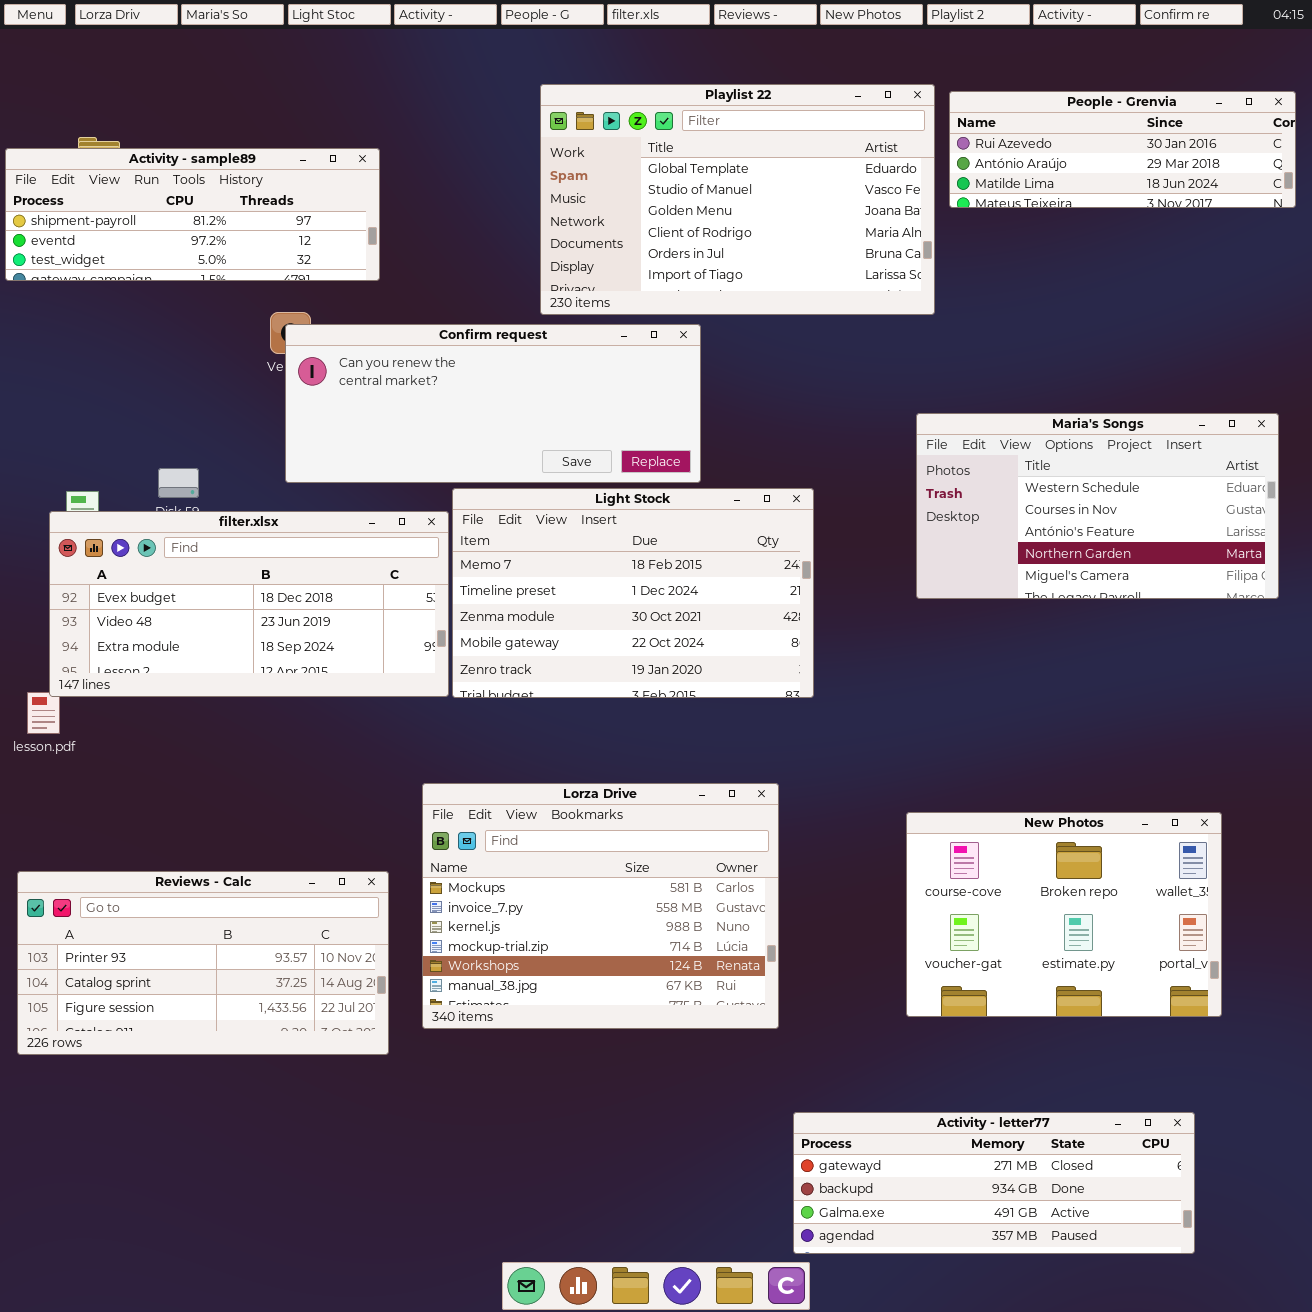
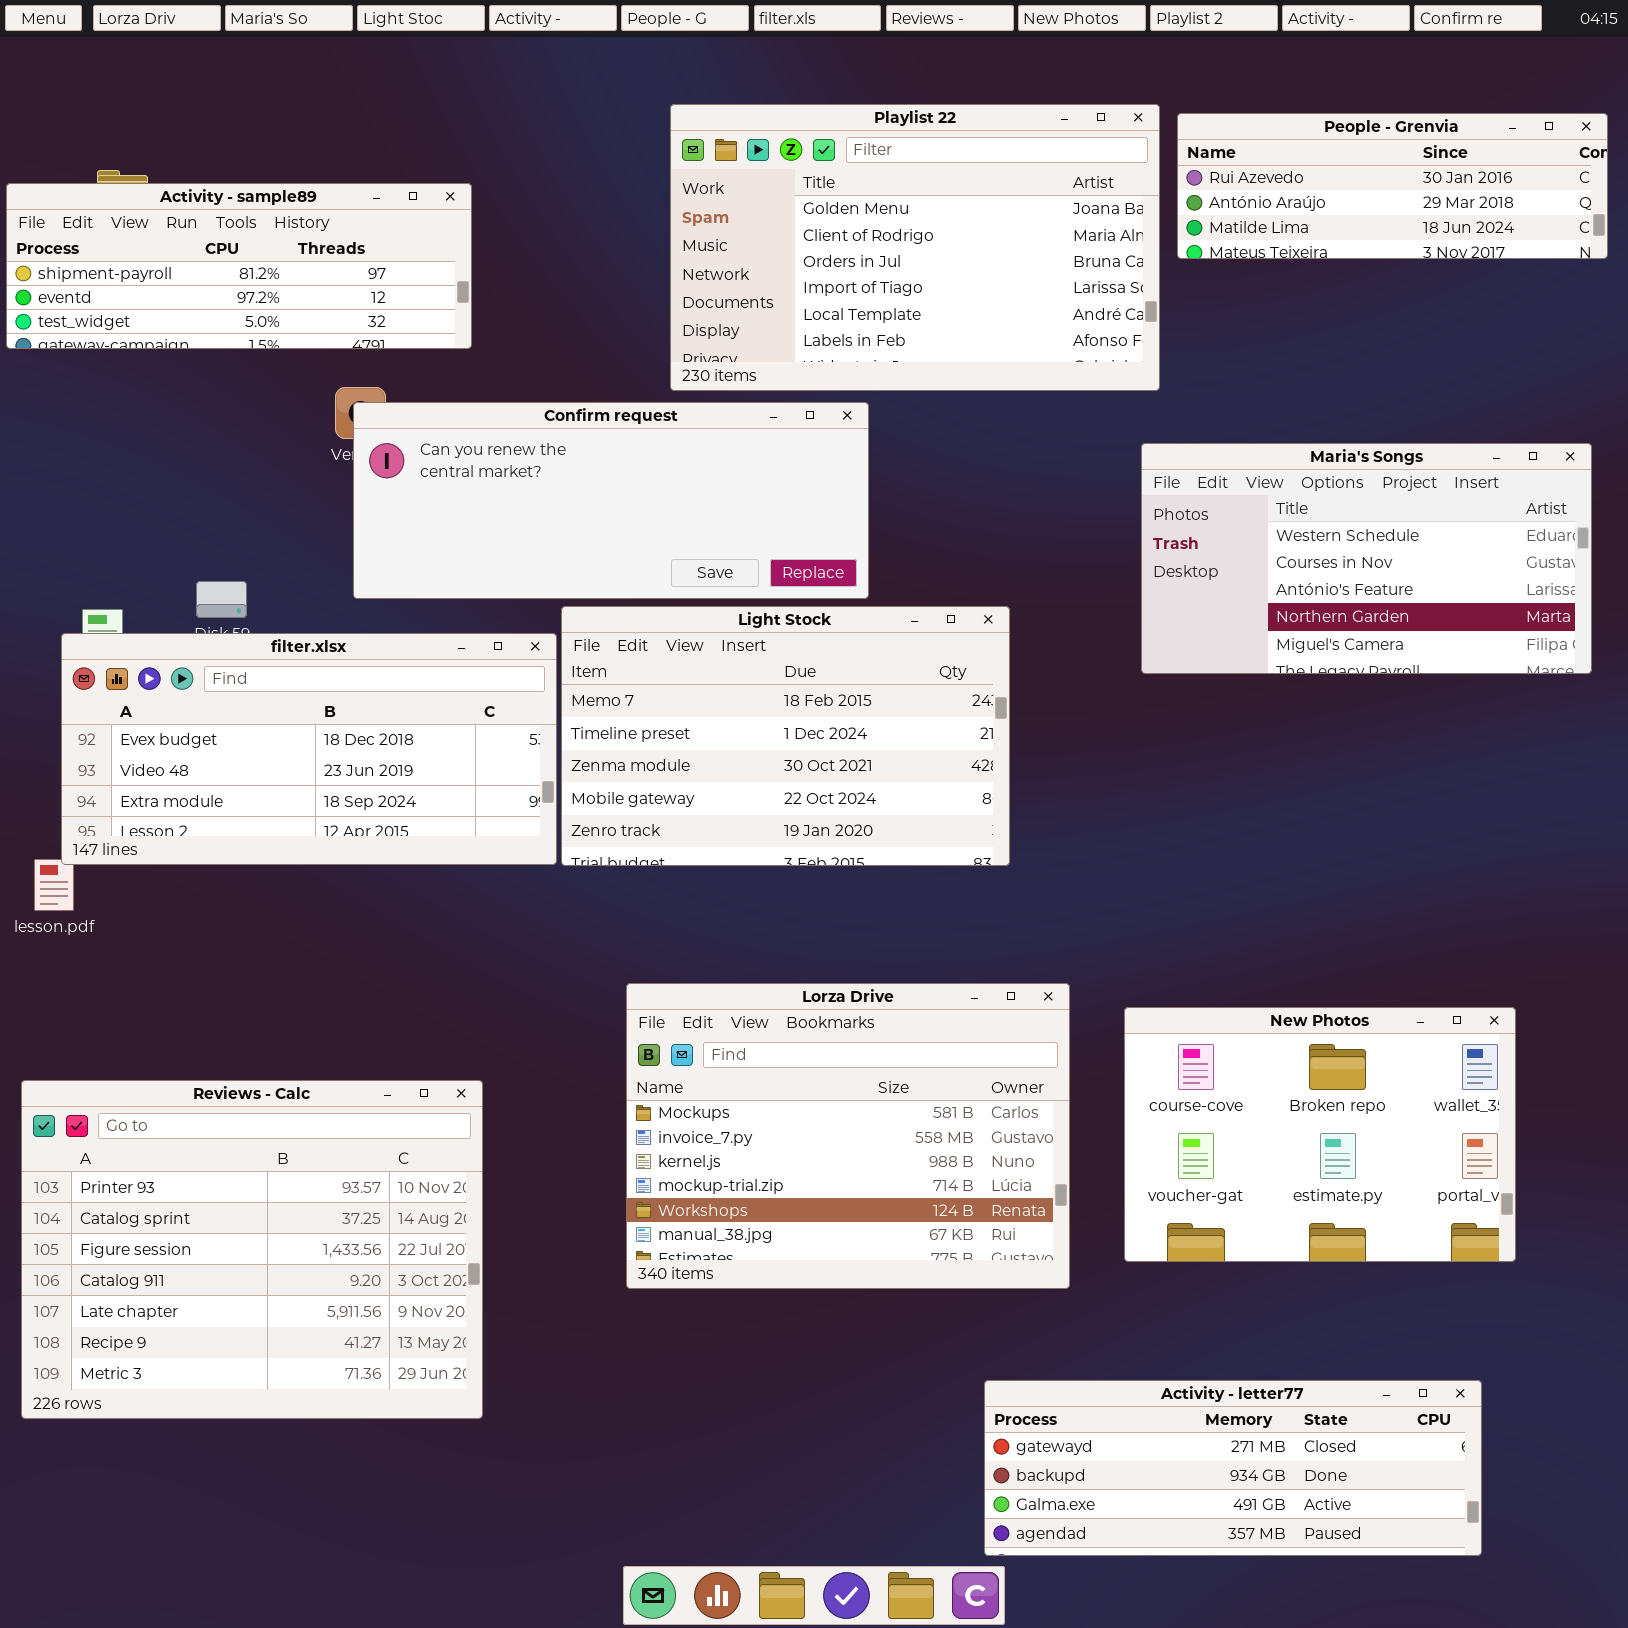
Playlist 22: [540,84,935,315] -> [670,104,1160,391], scrolled down 2 rows
Maria's Songs: [916,413,1279,599] -> [1141,443,1592,674], moved
Lorza Drive: [422,783,779,1029] -> [626,983,1070,1289], moved
Reviews - Calc: [17,871,389,1055] -> [21,1080,483,1419], resized

